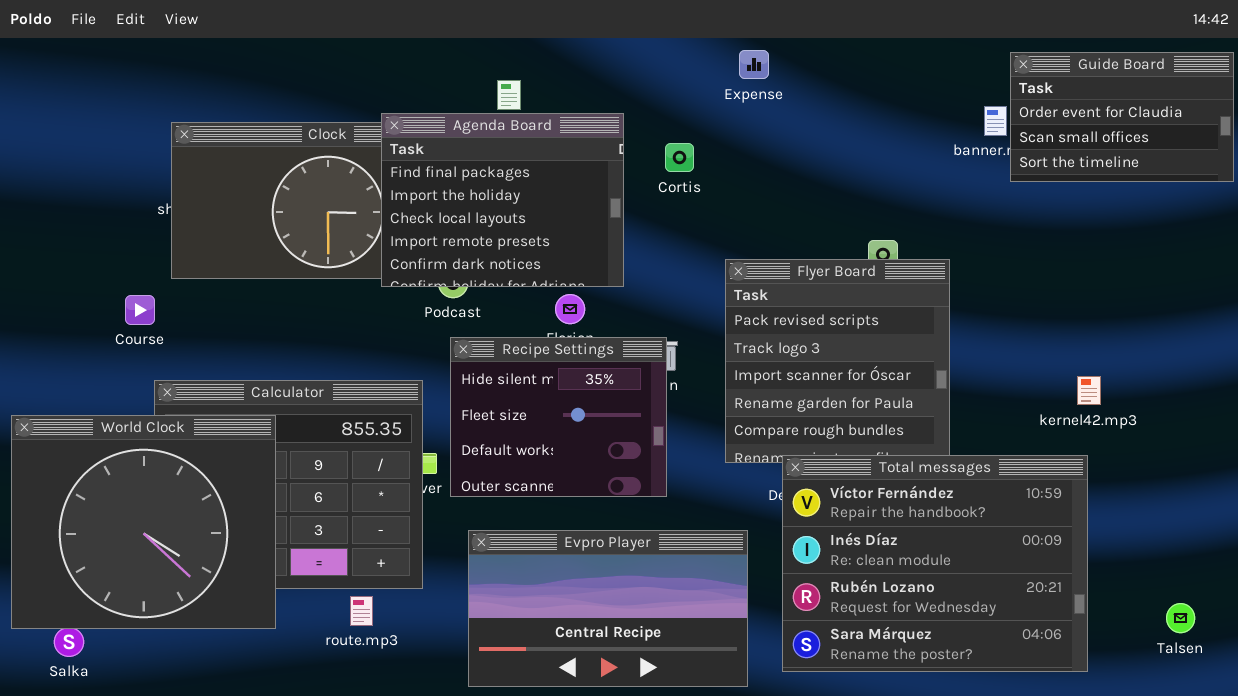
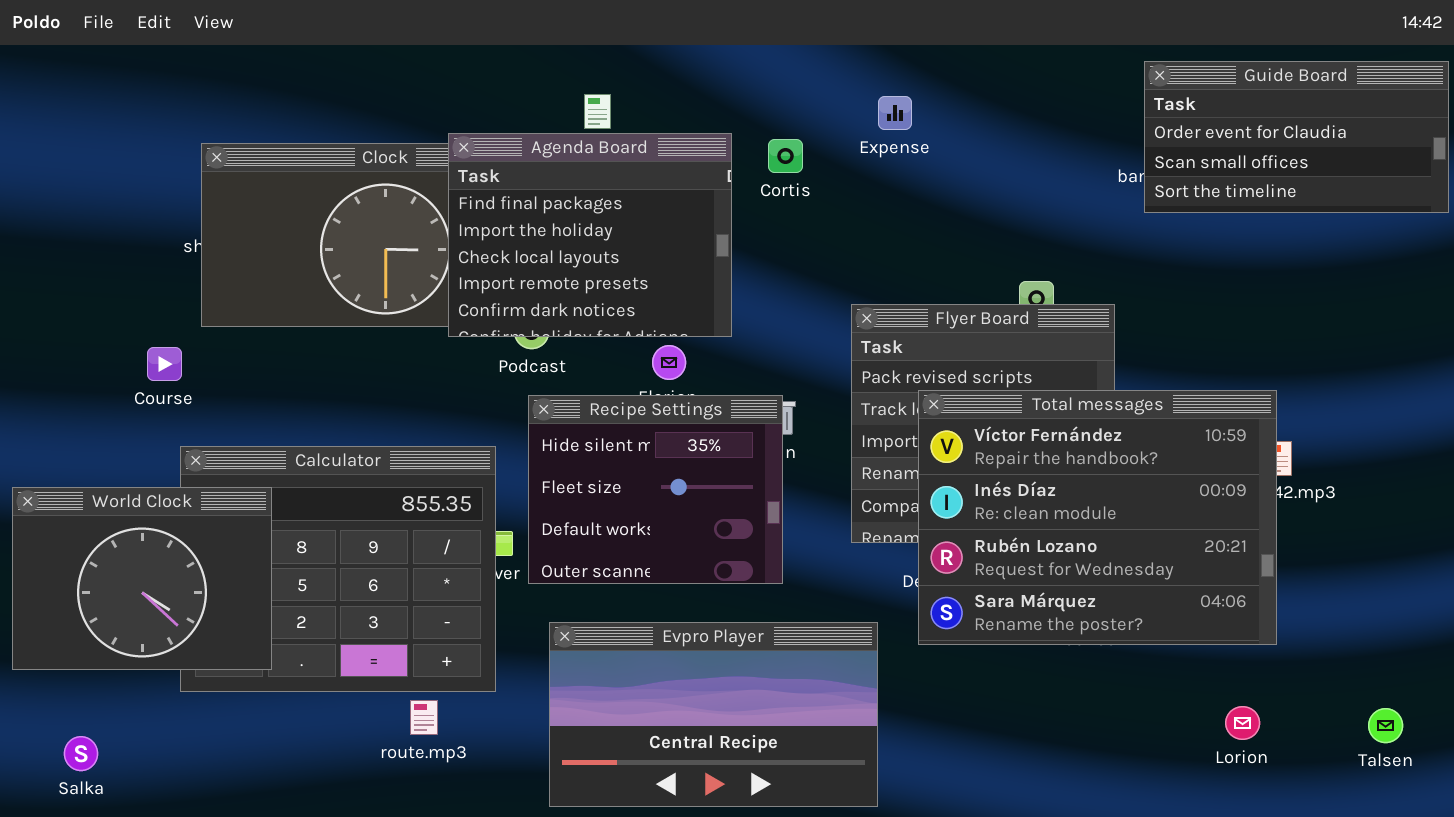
Expense: [739,50,769,79] -> [878,96,912,130], moved
Guide Board: [1010,52,1234,182] -> [1144,61,1449,213], resized
Cortis: [665,143,694,172] -> [768,139,803,173], moved
World Clock: [11,415,276,629] -> [12,487,272,670], resized
Total messages: [782,455,1088,672] -> [918,390,1277,645], moved

